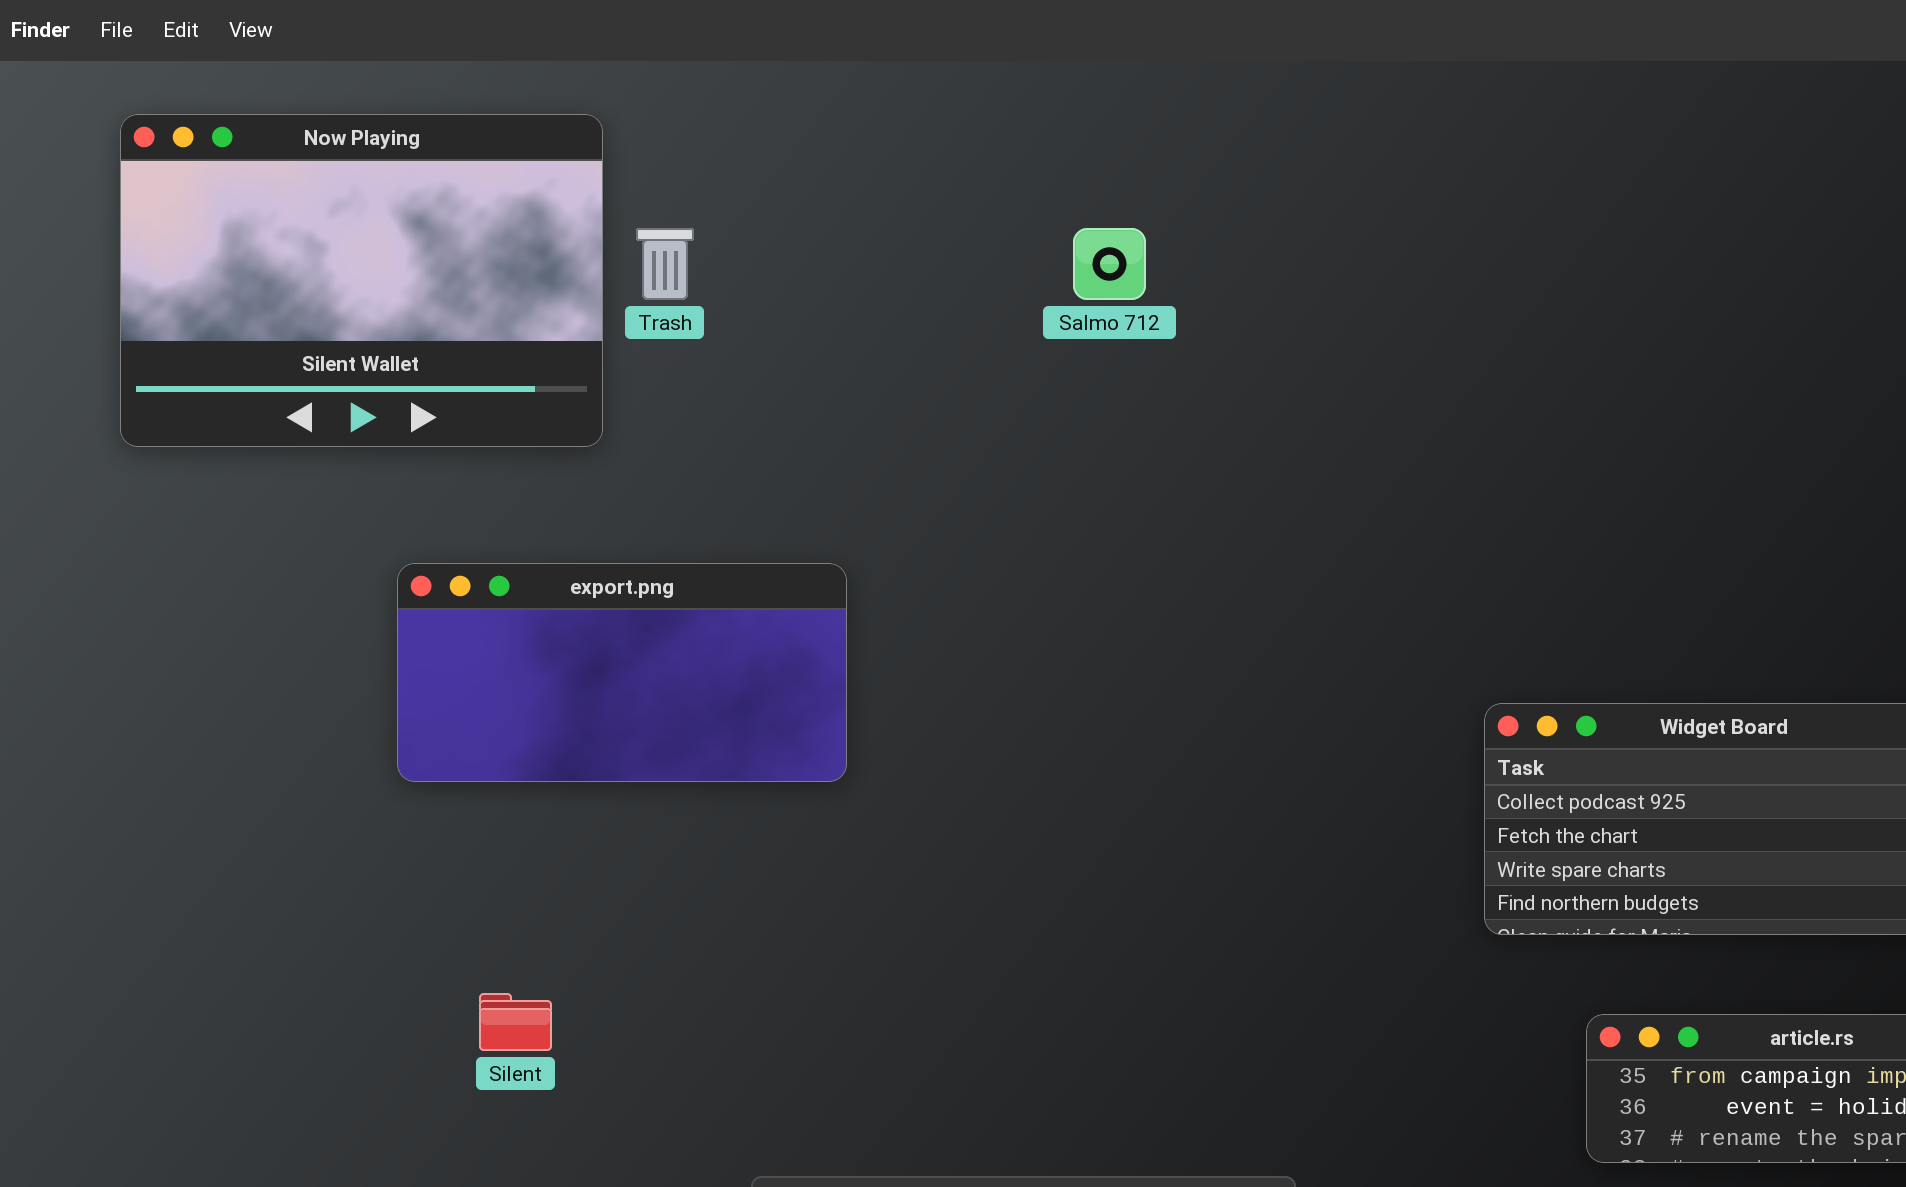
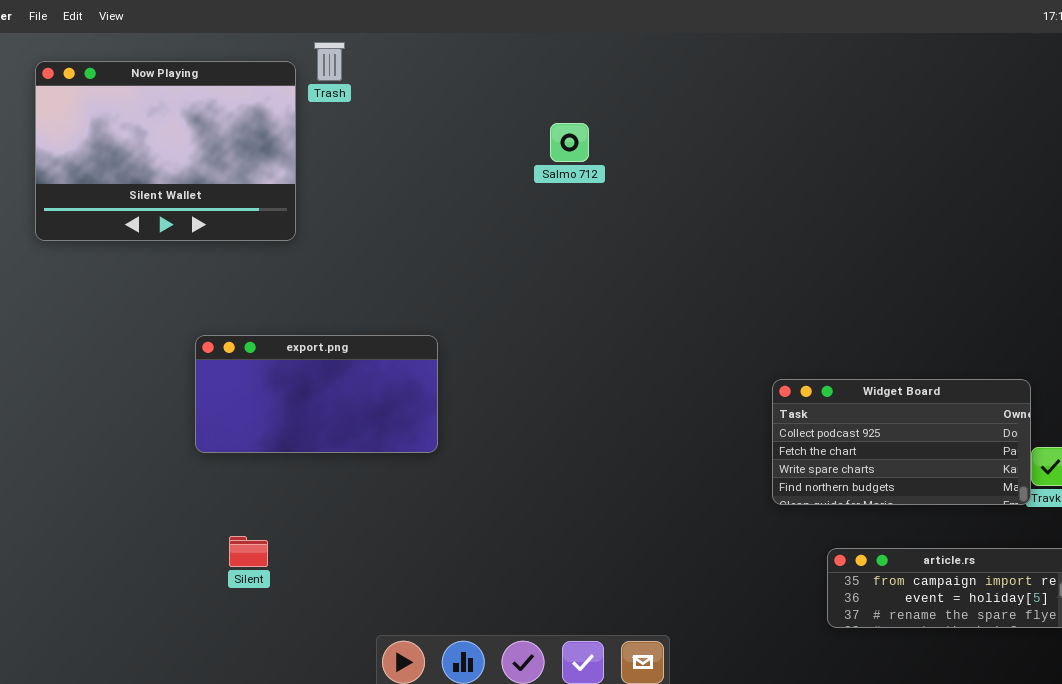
Trash: [636,228,694,300] -> [314,42,345,81], moved
export.png: [397,563,847,782] -> [195,335,438,453], moved

